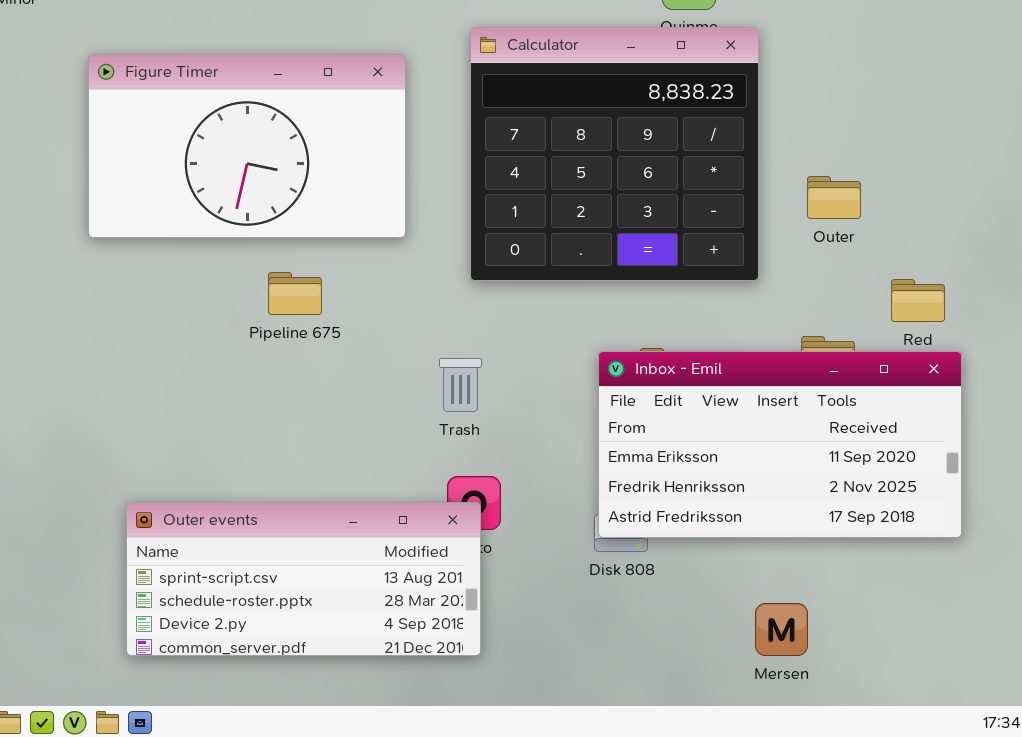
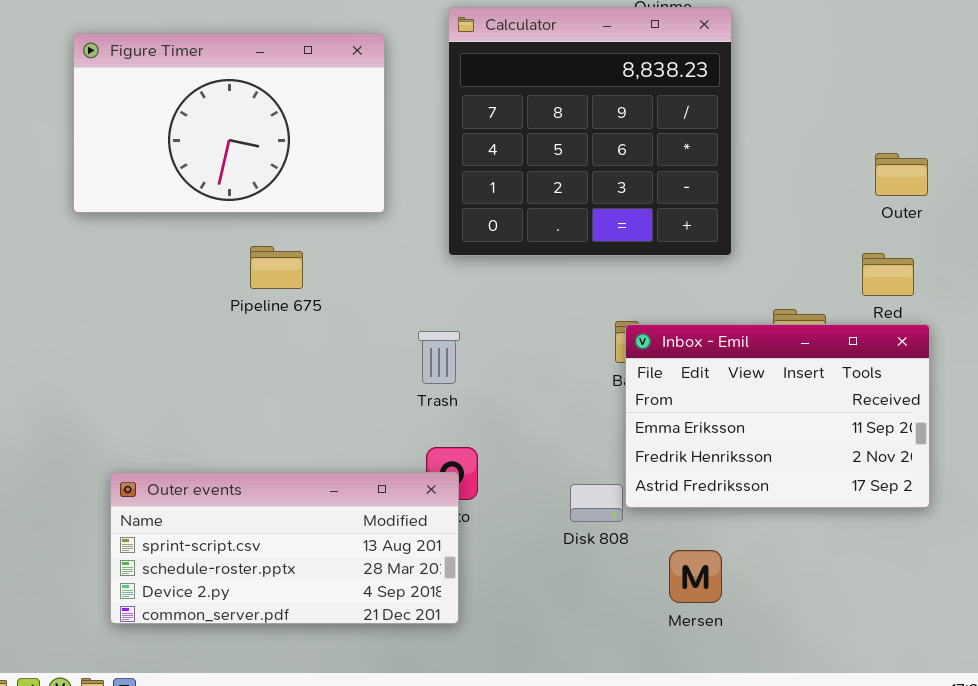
Outer: [807,176,861,219] -> [875,153,928,196], moved
Inbox - Emil: [598,351,962,538] -> [625,324,930,508], resized
Mersen: [755,603,808,656] -> [669,550,722,603], moved

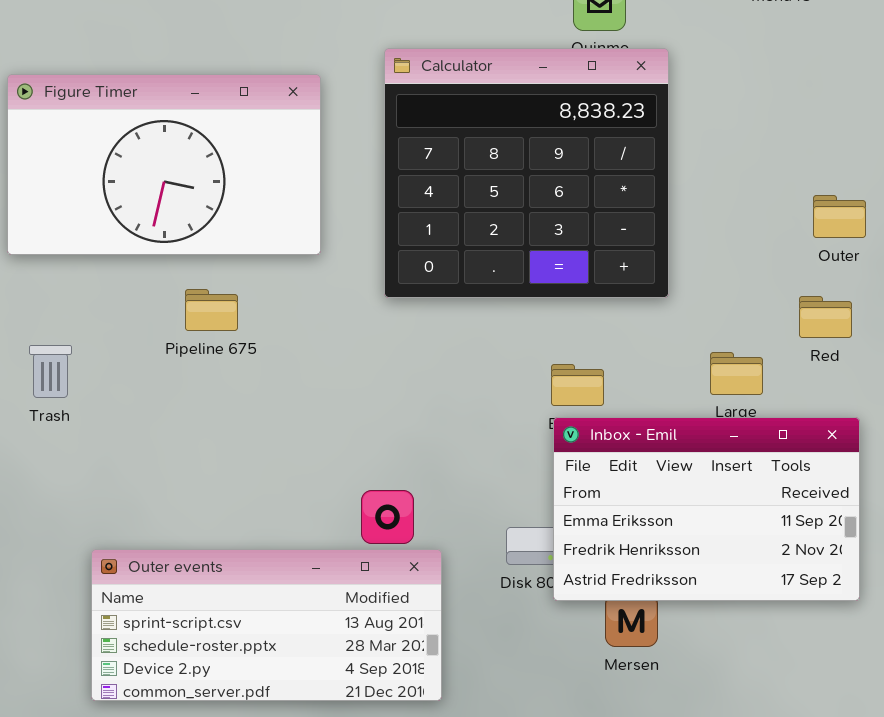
Inbox - Emil: [625,324,930,508] -> [553,417,860,601], moved
Trash: [418,331,460,384] -> [29,345,72,398], moved
Outer events: [110,472,459,624] -> [91,549,442,701], moved

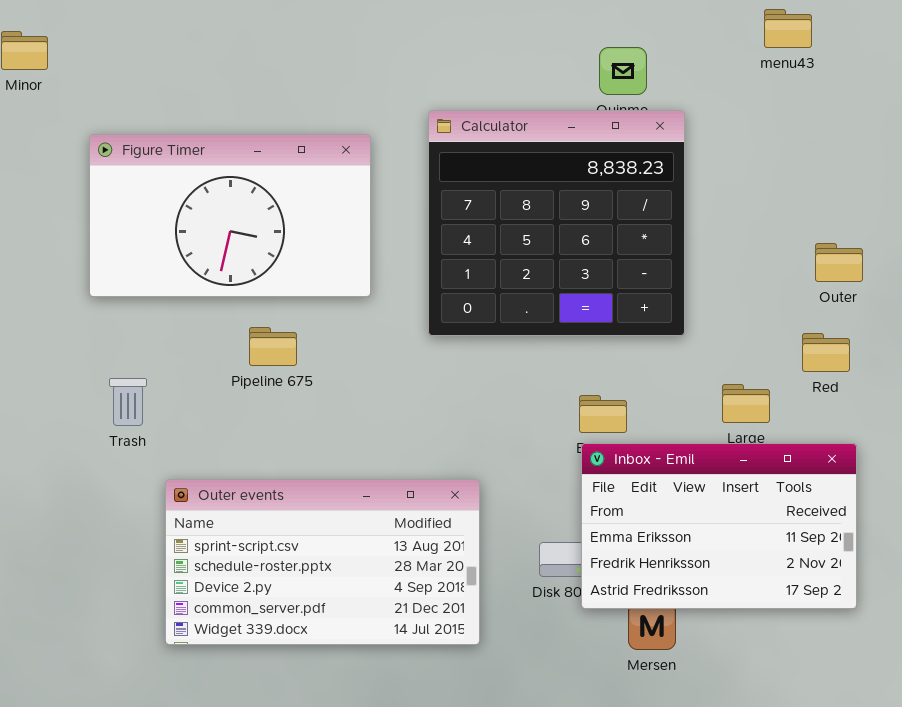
Outer events: [91,549,442,701] -> [165,479,480,645], moved, resized

